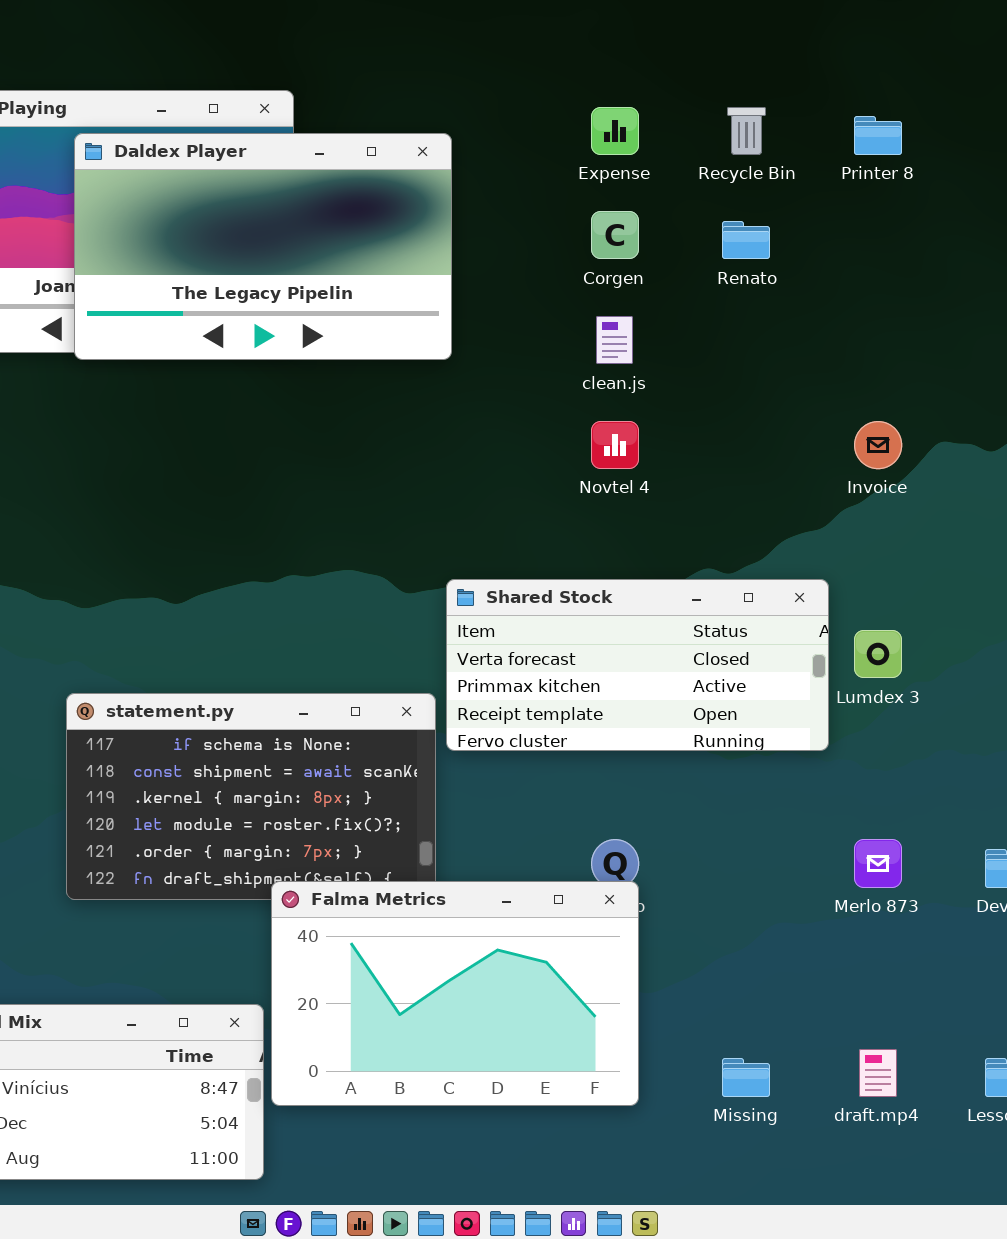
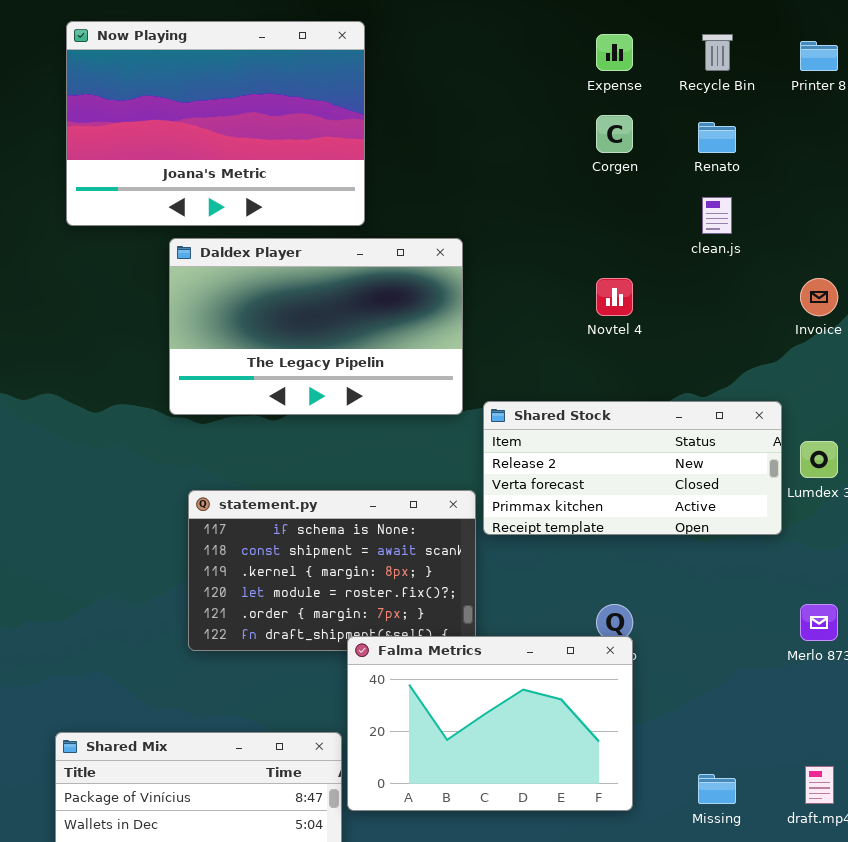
Daldex Player: [74,133,452,360] -> [169,238,463,415], moved
clean.js: [596,316,633,364] -> [702,197,732,234], moved
Shared Stock: [446,579,829,751] -> [483,401,782,535], scrolled up 1 row

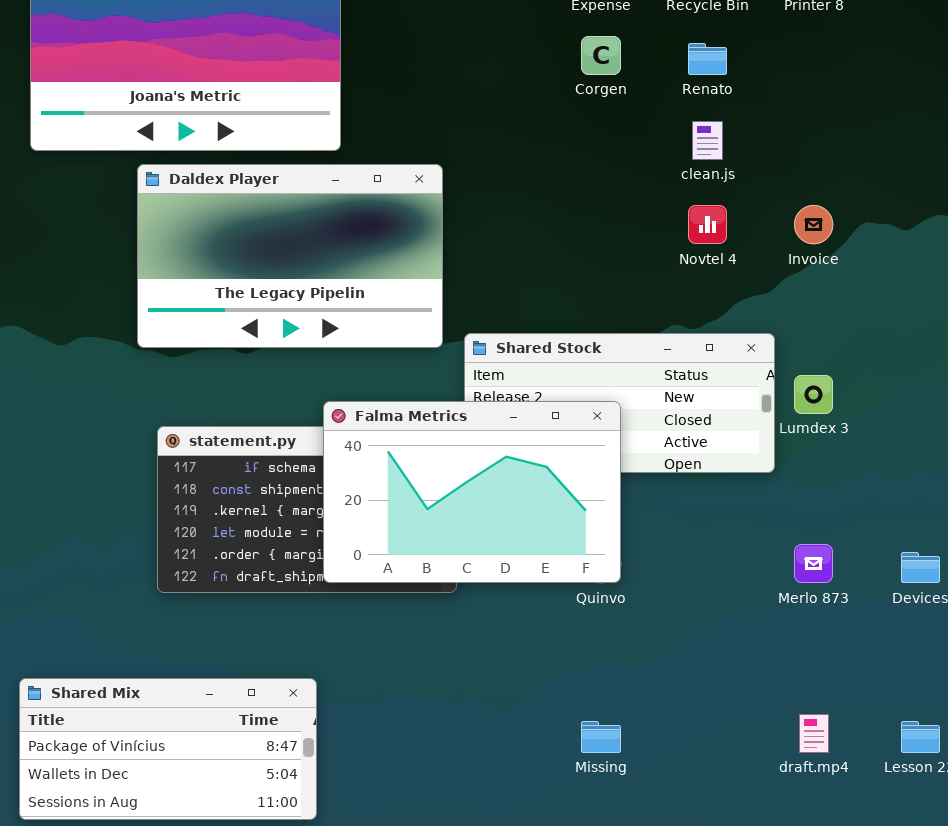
Novtel 4: [596,278,633,316] -> [688,205,727,244], moved
Falma Metrics: [347,636,633,811] -> [323,401,621,583], moved
Missing: [698,774,736,804] -> [581,721,621,753], moved

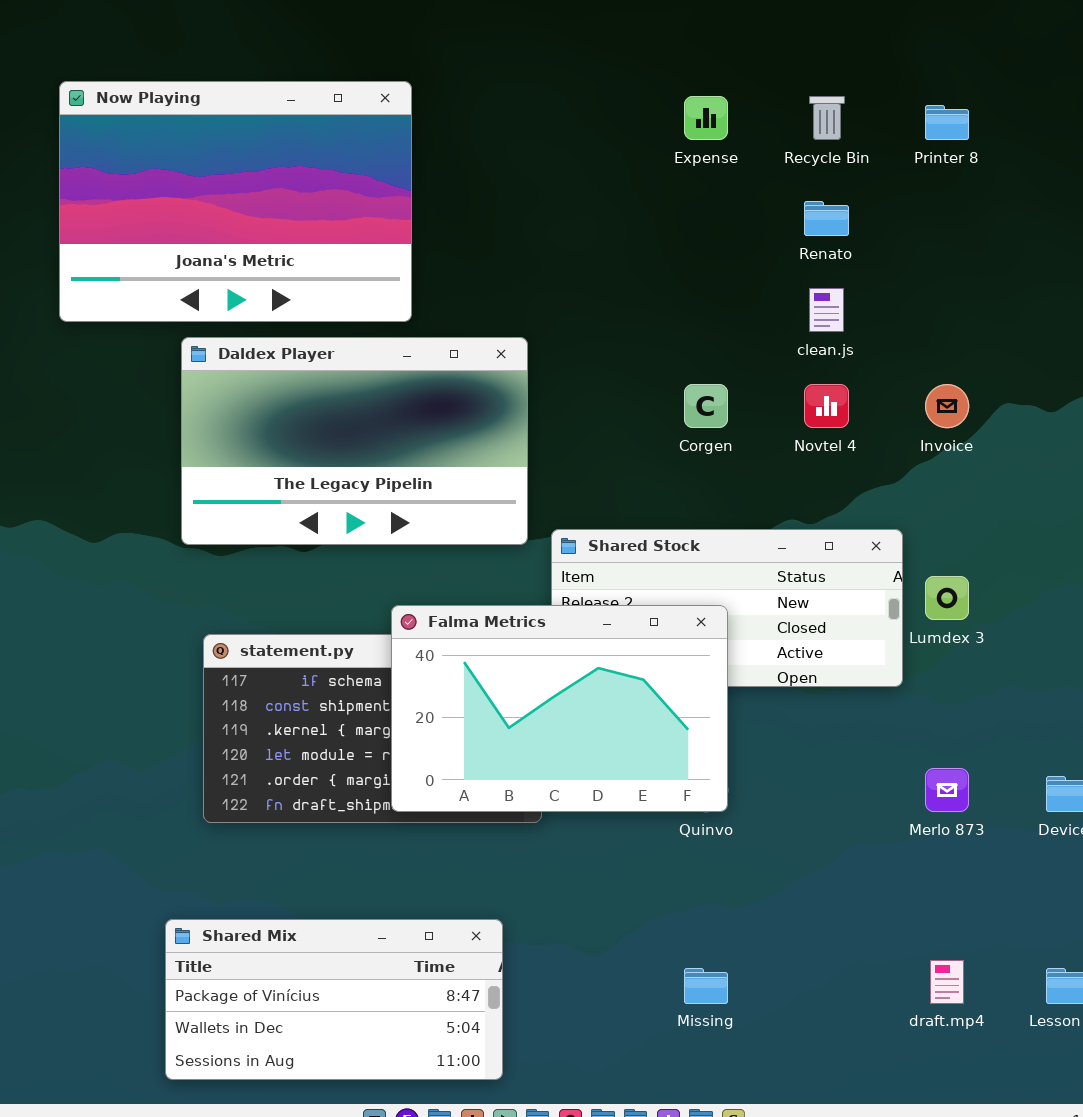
Corgen: [581,36,621,75] -> [684,384,728,428], moved
Shared Mix: [19,678,317,820] -> [165,919,503,1080], moved

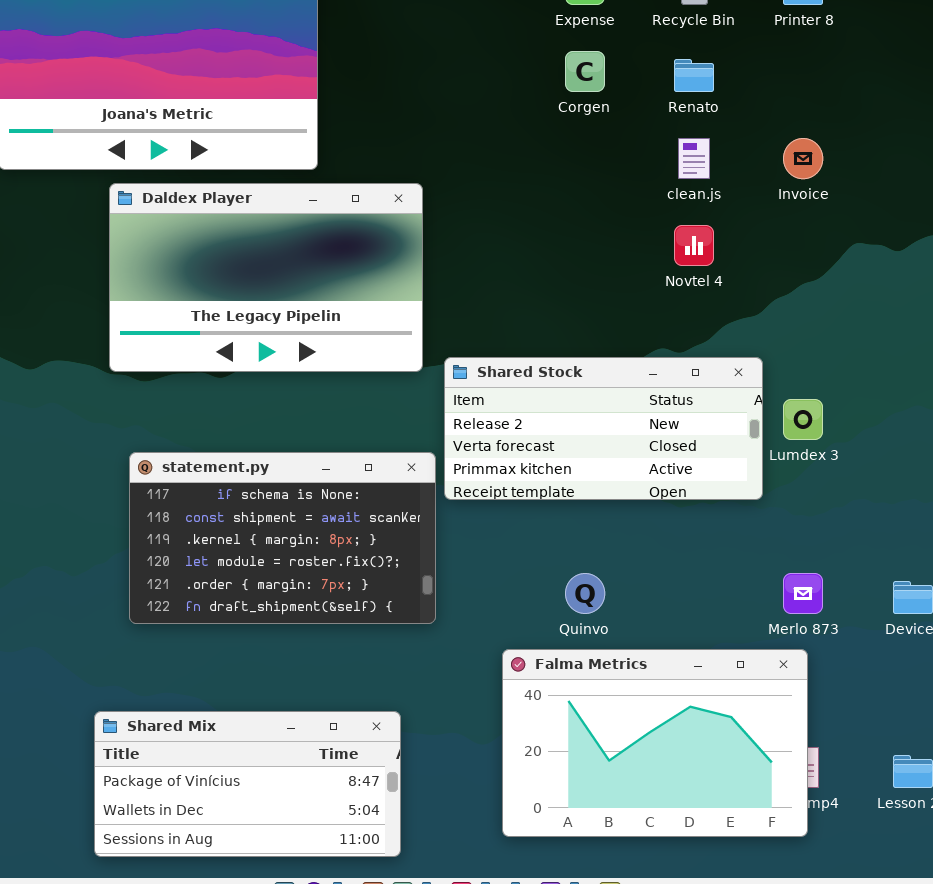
Corgen: [684,384,728,428] -> [565,51,605,92], moved
Invoice: [925,384,969,428] -> [783,138,823,179], moved
Falma Metrics: [391,605,728,812] -> [502,649,808,837], moved

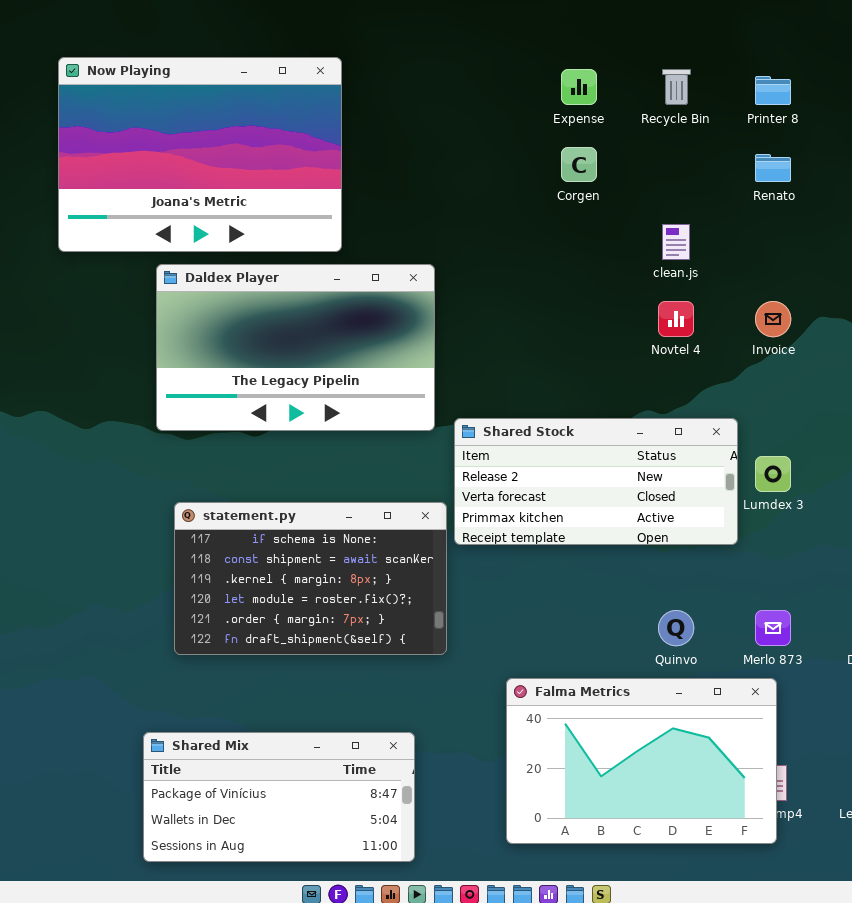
Renato: [674,59,714,92] -> [755,154,791,182], moved
Invoice: [783,138,823,179] -> [755,301,791,337], moved
Quinvo: [565,573,605,614] -> [658,610,694,646], moved

